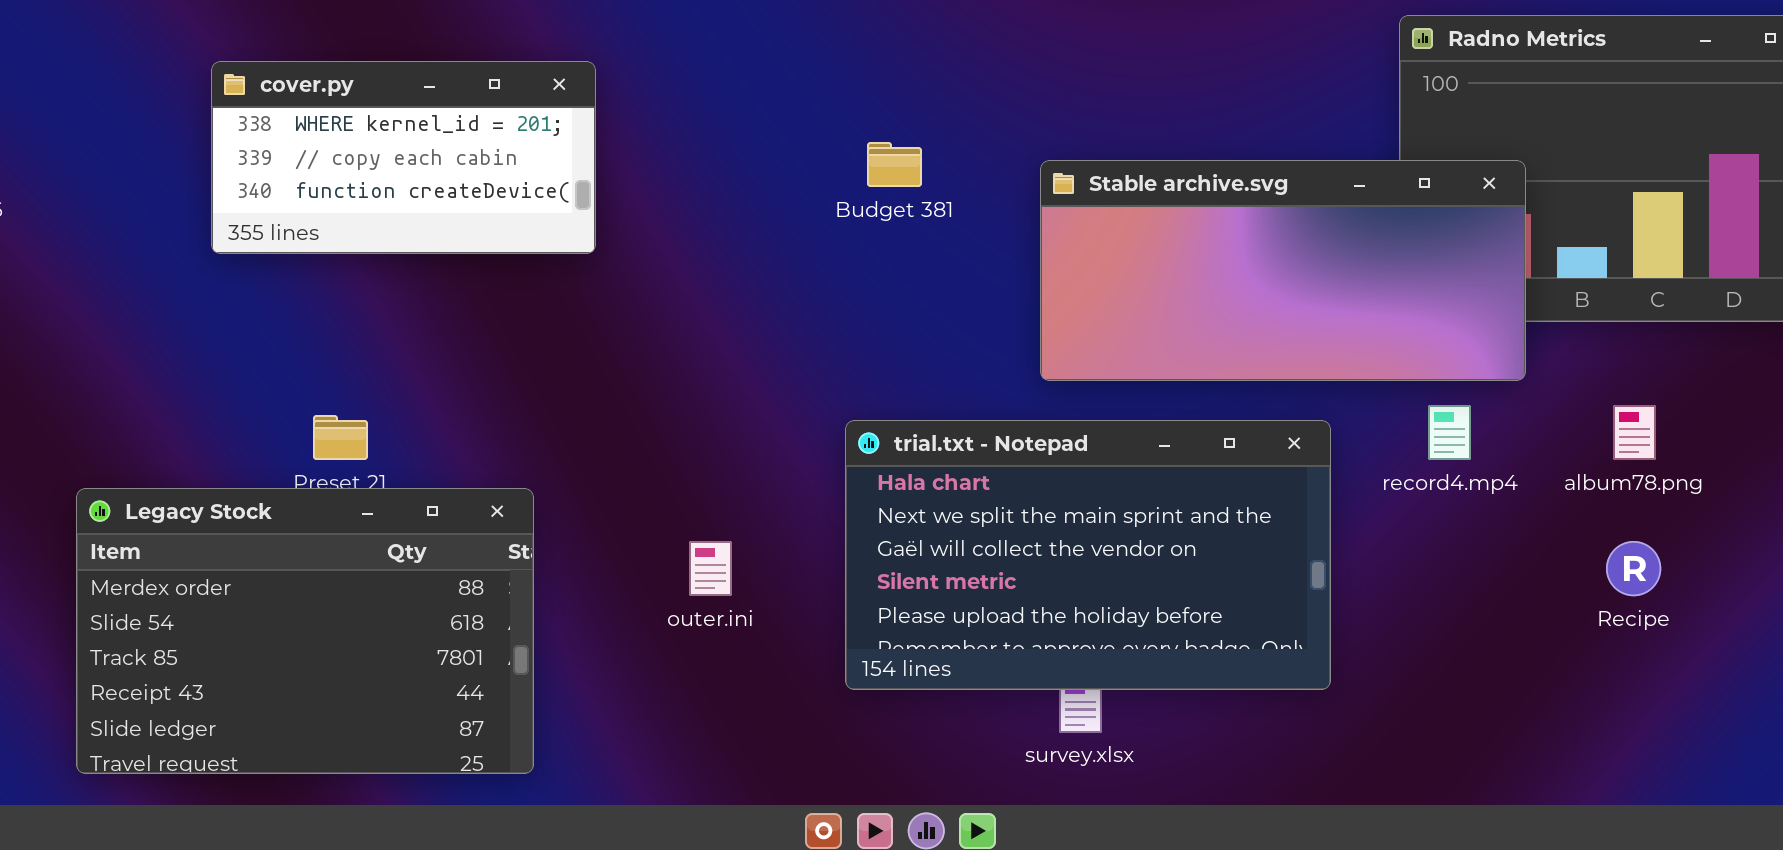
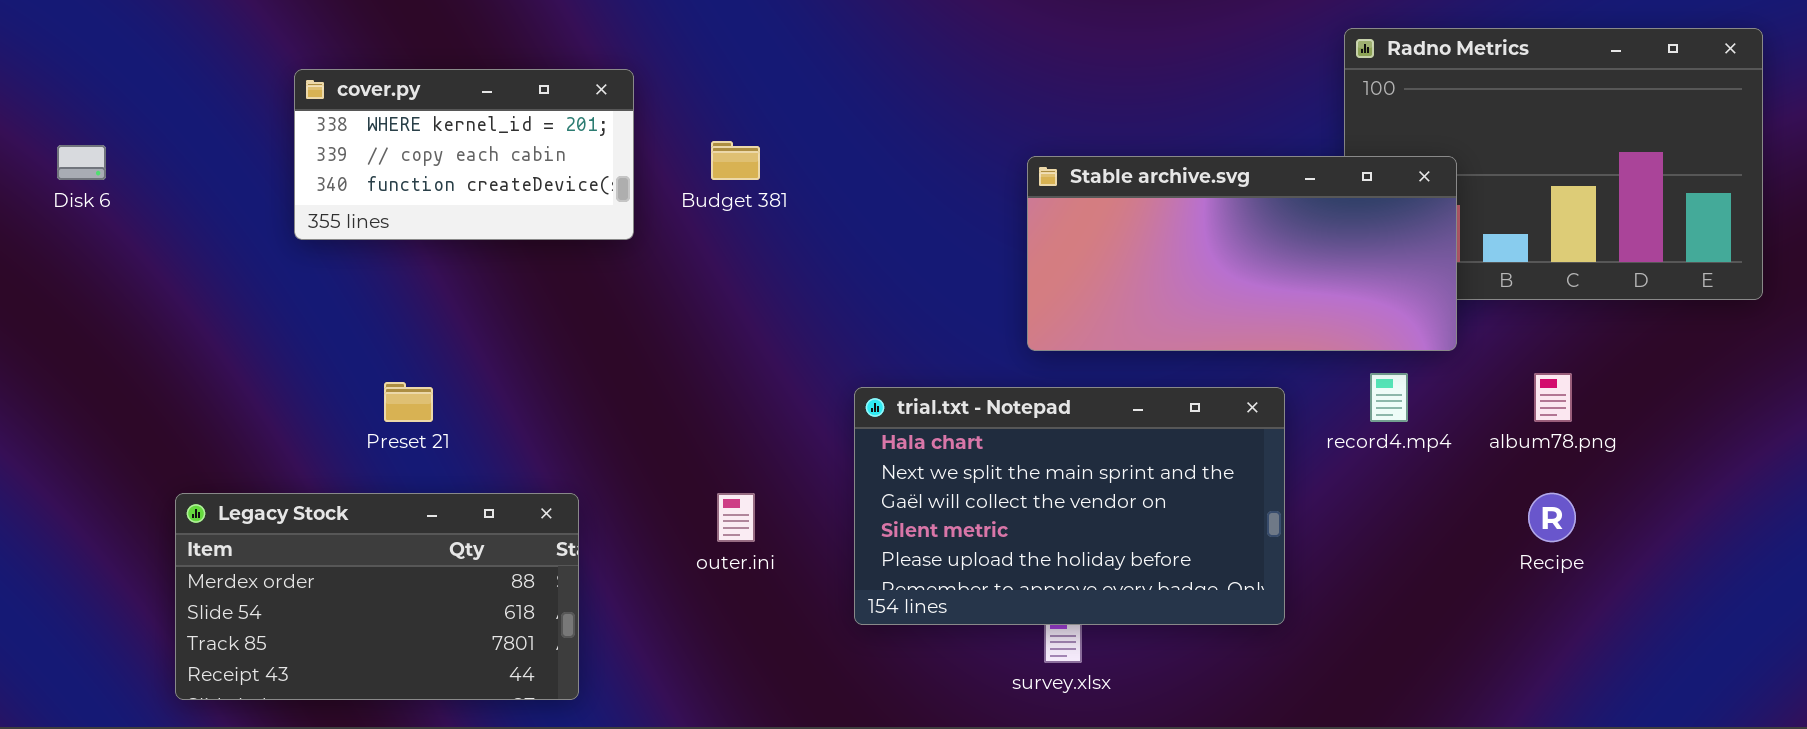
Budget 381: [867,142,922,187] -> [711,141,760,180], moved
Legacy Stock: [76,488,534,774] -> [175,493,579,700], resized

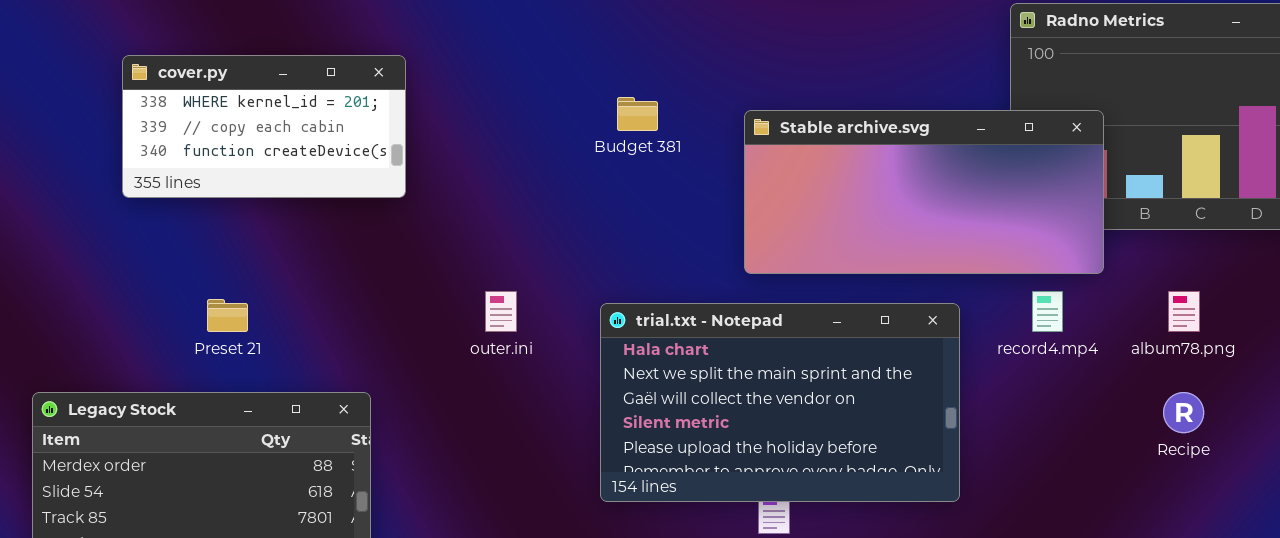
cover.py: [294,69,634,240] -> [122,55,406,198], moved
Budget 381: [711,141,760,180] -> [617,97,658,131], moved
outer.ini: [717,493,755,542] -> [485,291,517,332], moved

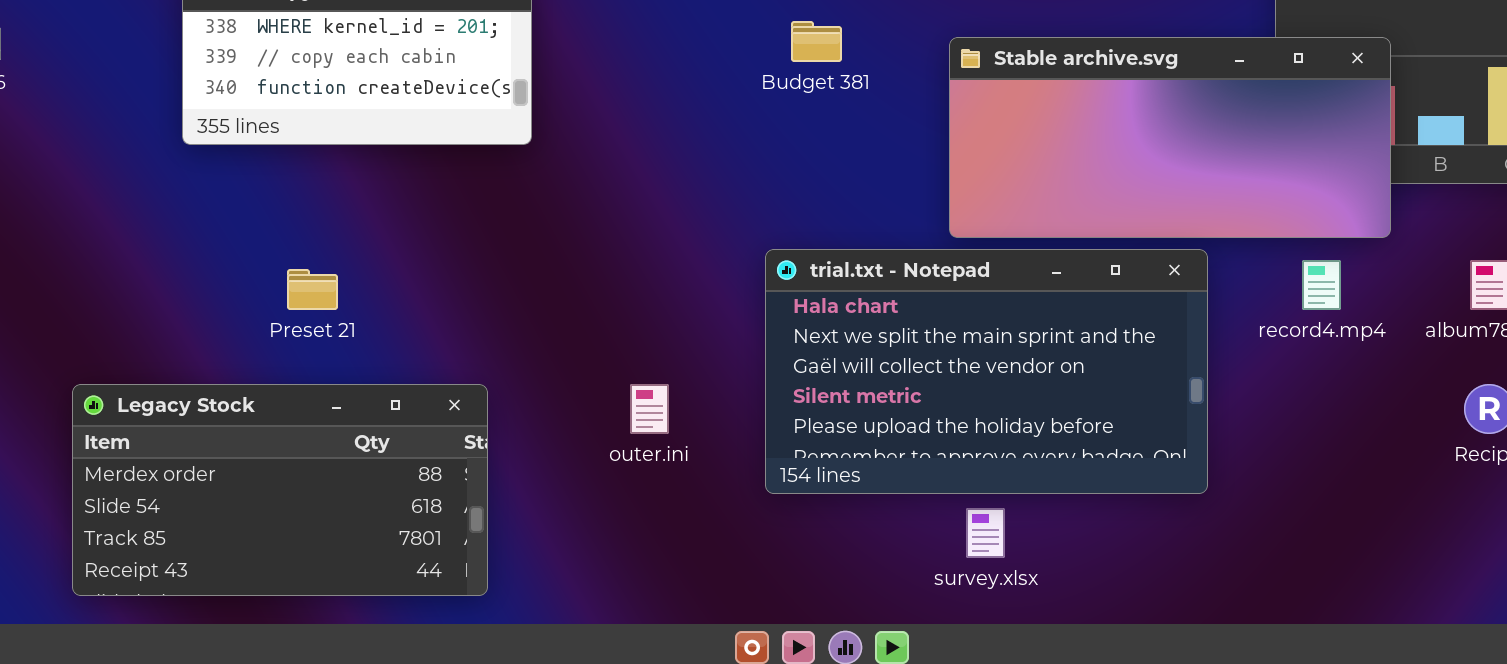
outer.ini: [485,291,517,332] -> [630,384,669,434], moved
trial.txt - Notepad: [600,303,960,502] -> [765,249,1208,494], moved

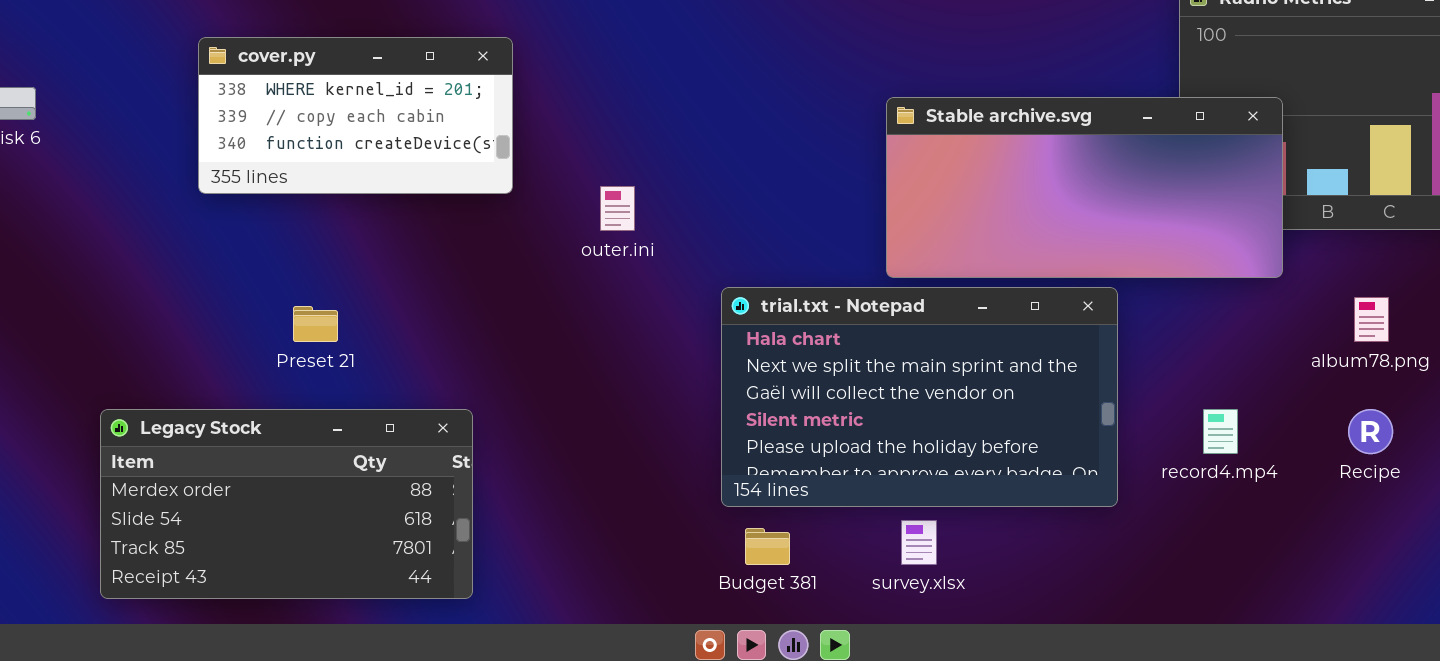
Budget 381: [791,21,842,62] -> [745,528,790,565], moved
record4.mp4: [1302,260,1341,310] -> [1203,409,1238,454], moved
outer.ini: [630,384,669,434] -> [600,186,635,231], moved

